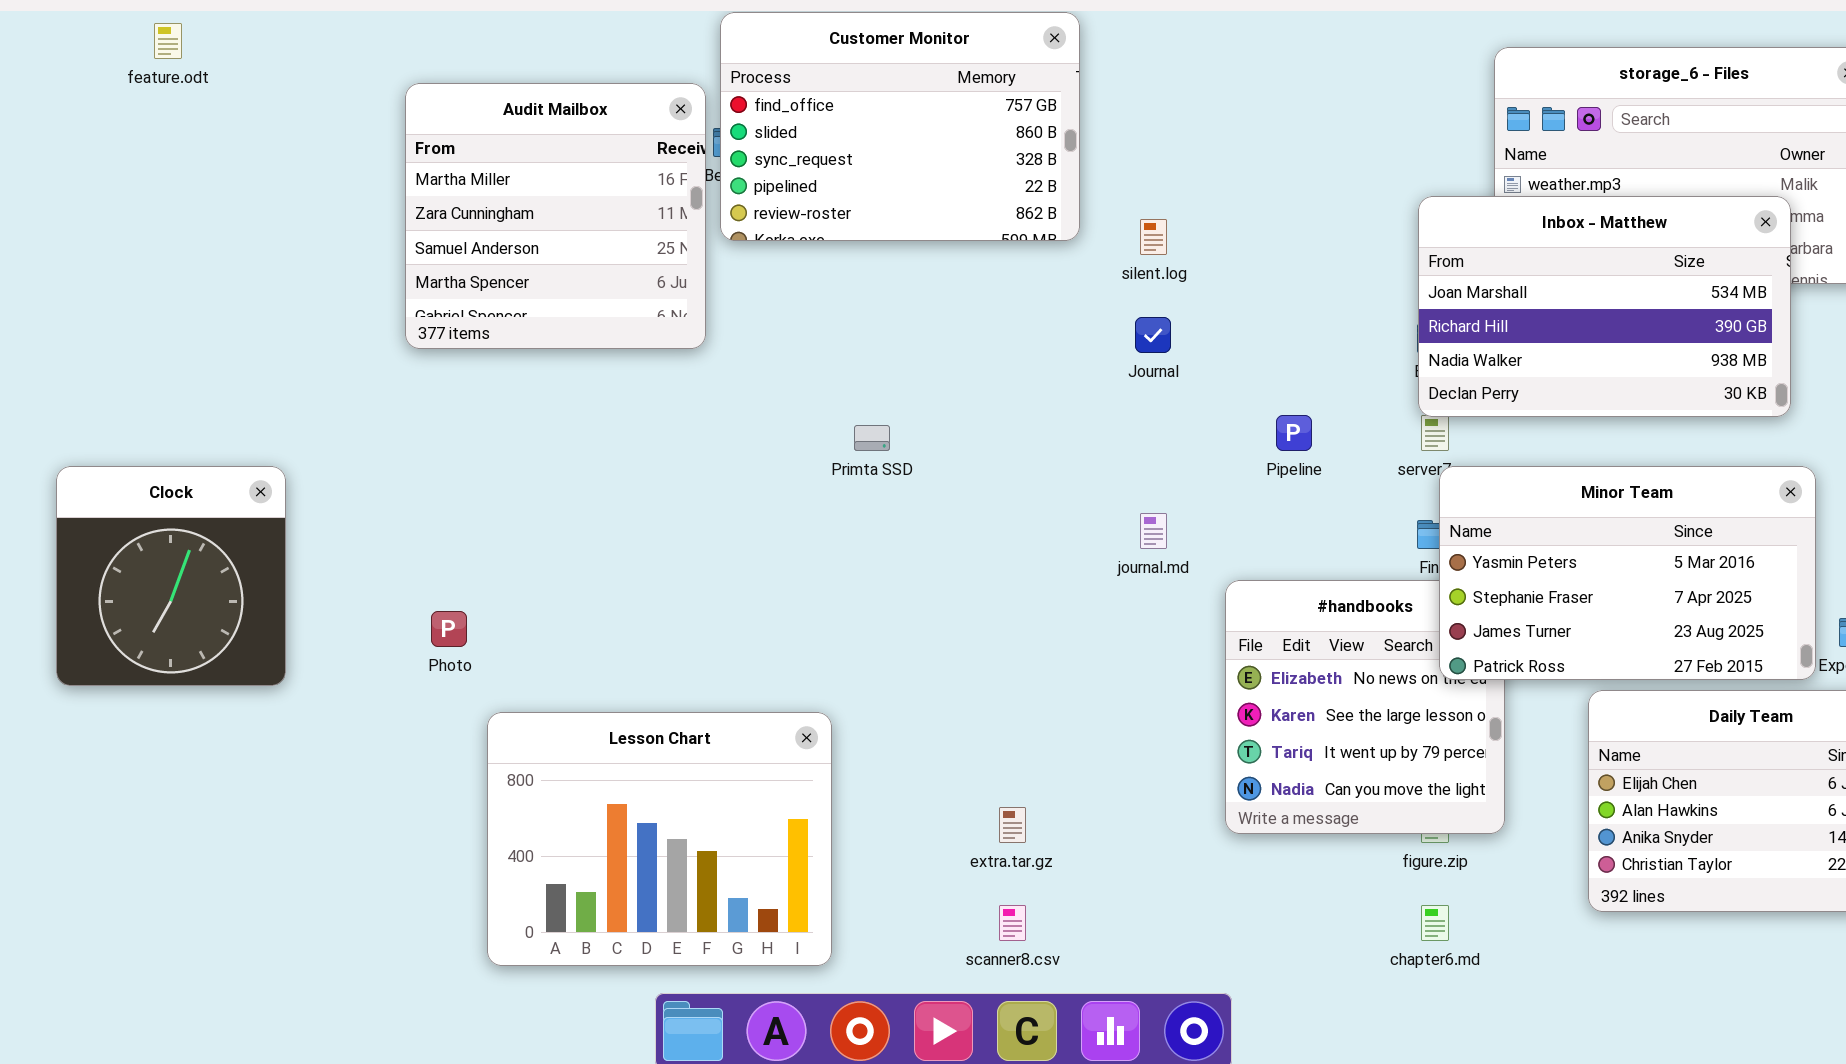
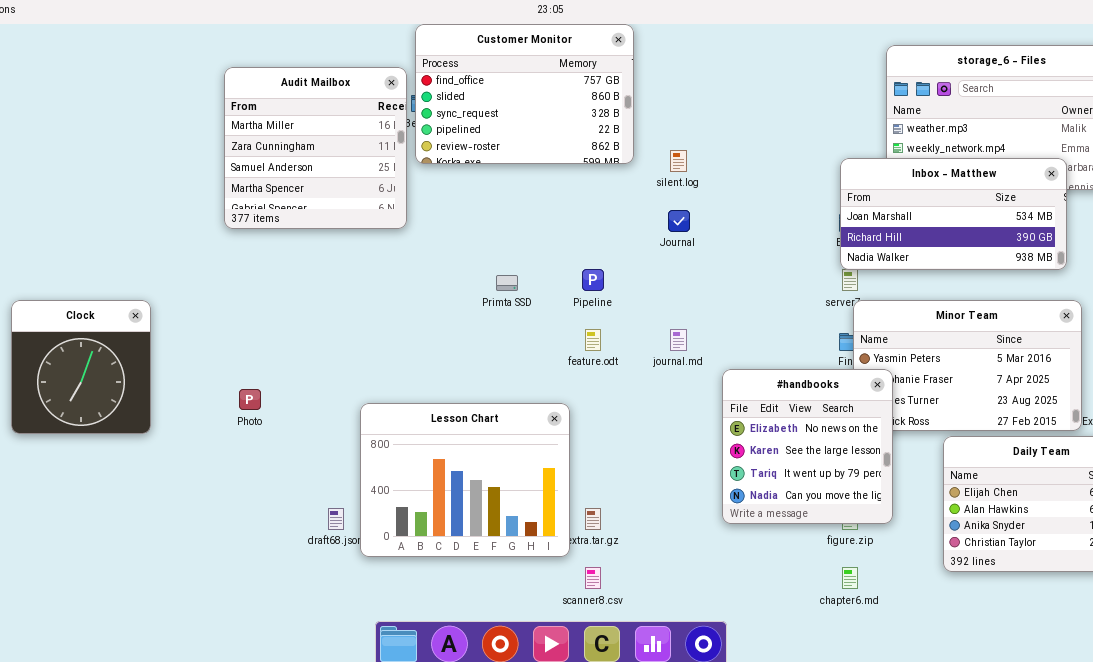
feature.odt: [154,23,182,59] -> [585,329,601,351], moved
Inbox - Matthew: [1418,196,1791,417] -> [840,158,1067,270], resized
Pipeline: [1276,415,1312,451] -> [582,269,604,291], moved
#handbooks: [1225,580,1505,834] -> [722,369,893,524], raised
Lesson Chart: [487,712,832,966] -> [360,403,570,557], moved

